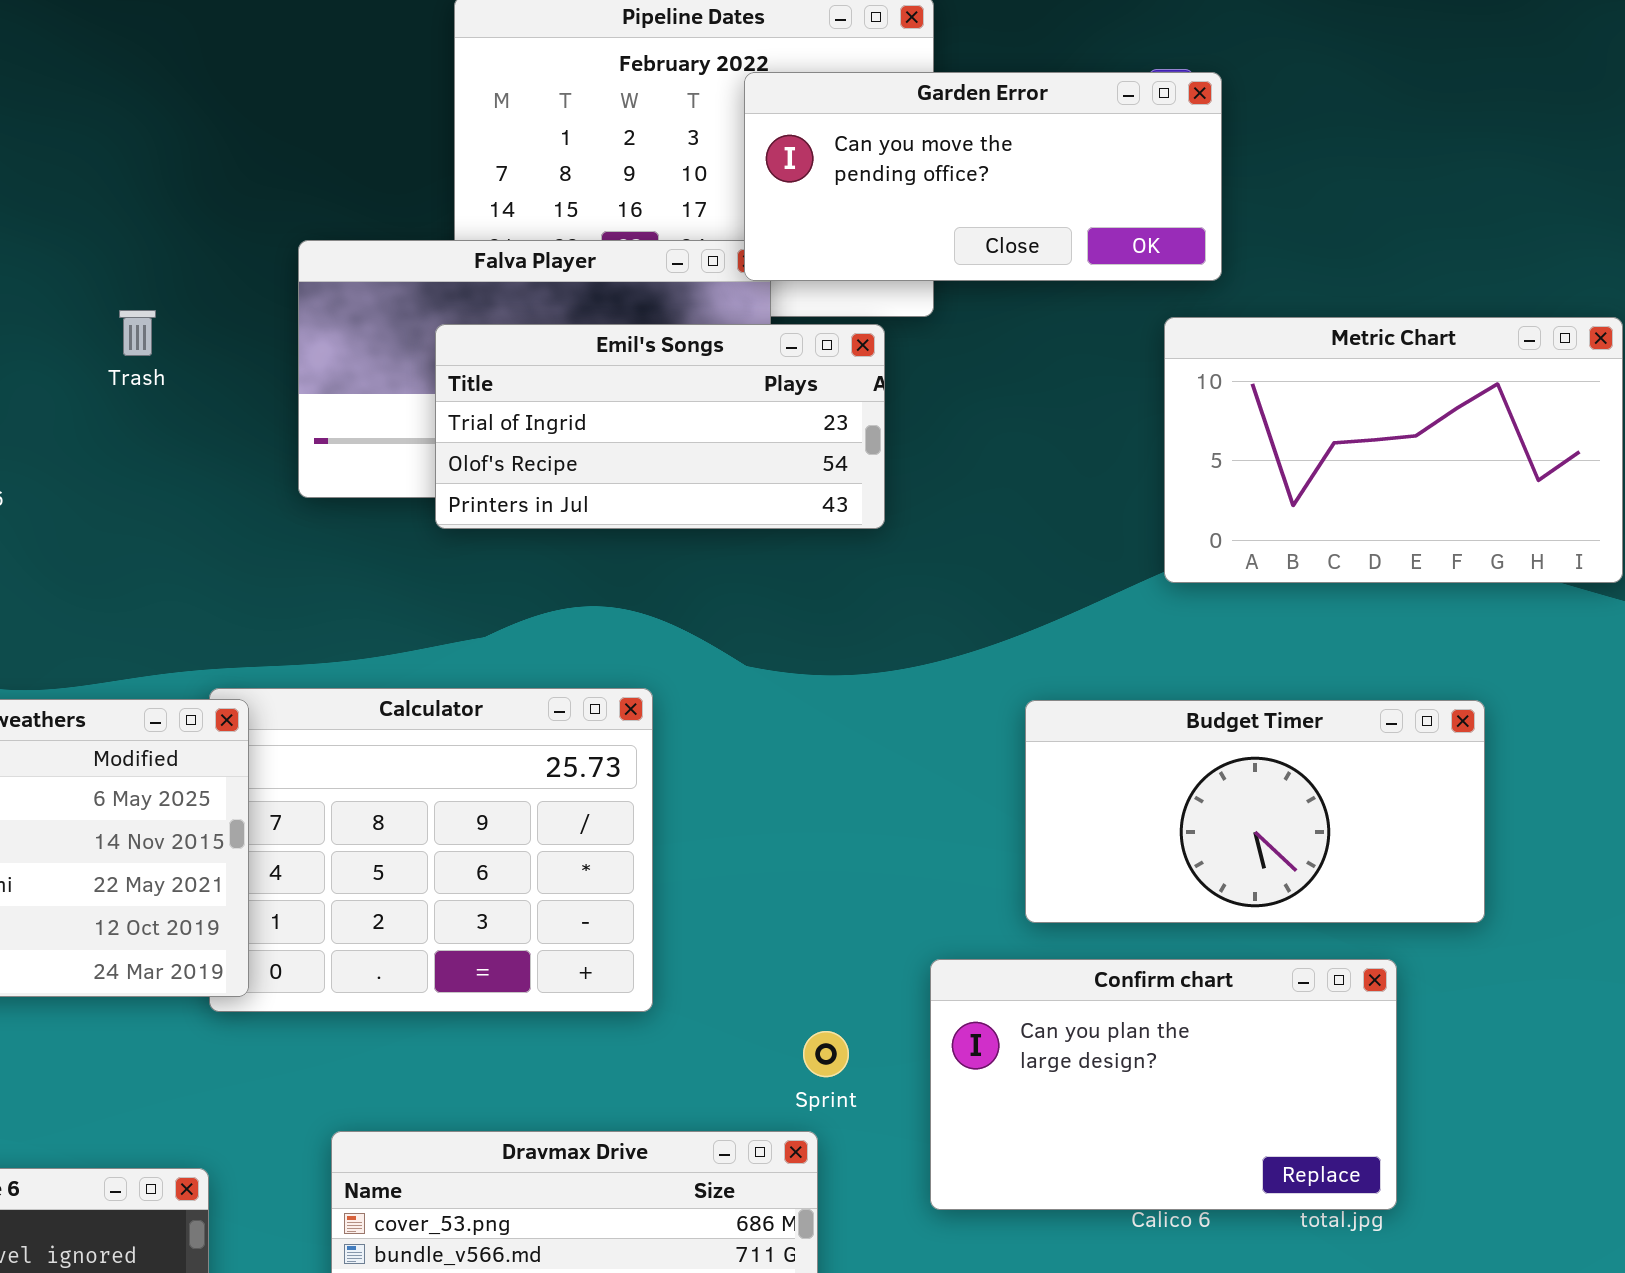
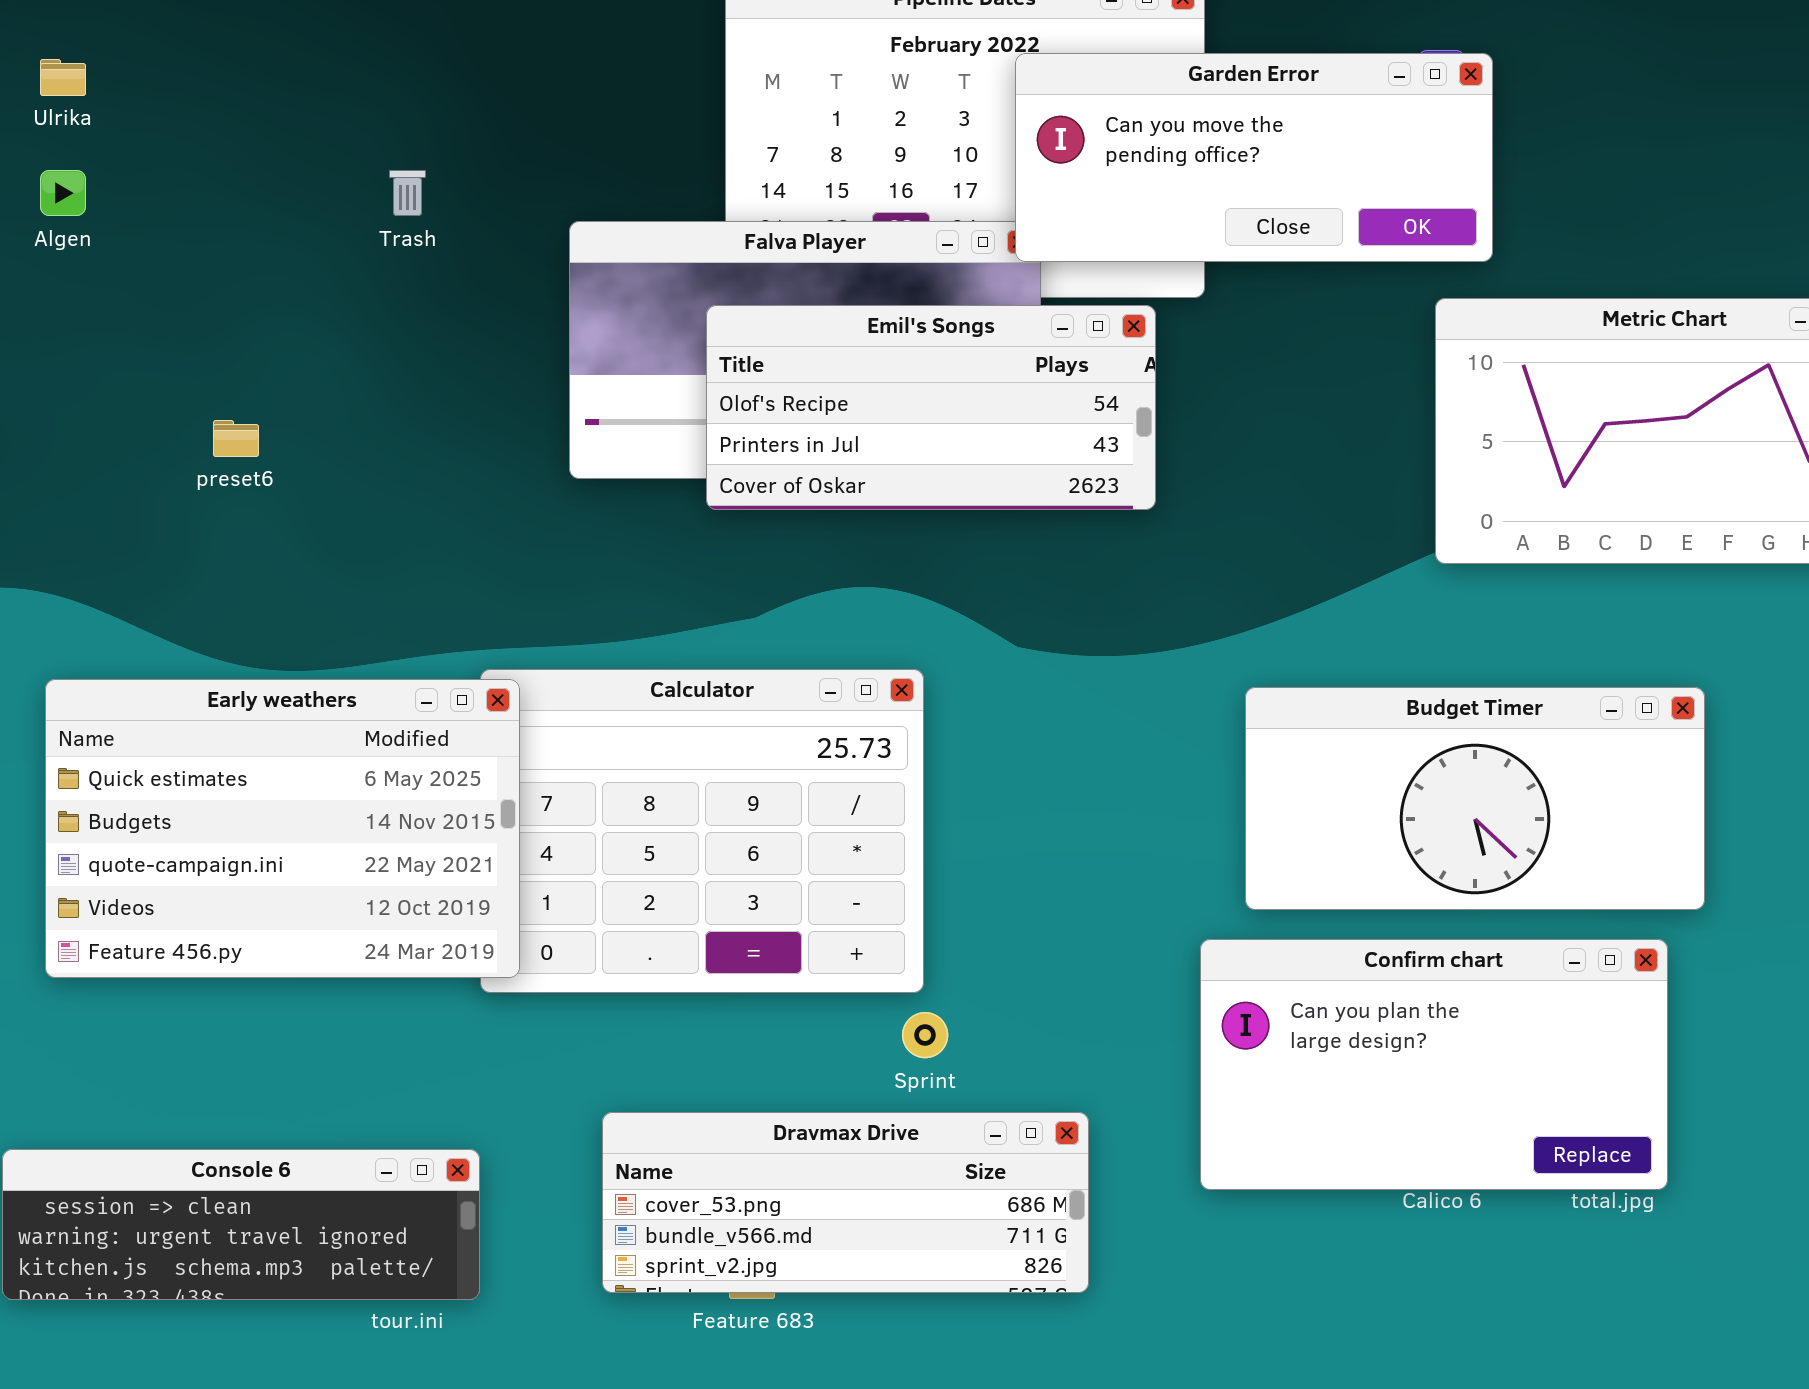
Trash: [119,310,156,356] -> [389,170,426,216], moved
Emil's Songs: [435,324,885,529] -> [706,305,1156,510], scrolled down 1 row
Budget Timer: [1025,700,1485,923] -> [1245,687,1705,910], moved
Sprint: [803,1031,849,1077] -> [902,1012,948,1058], moved

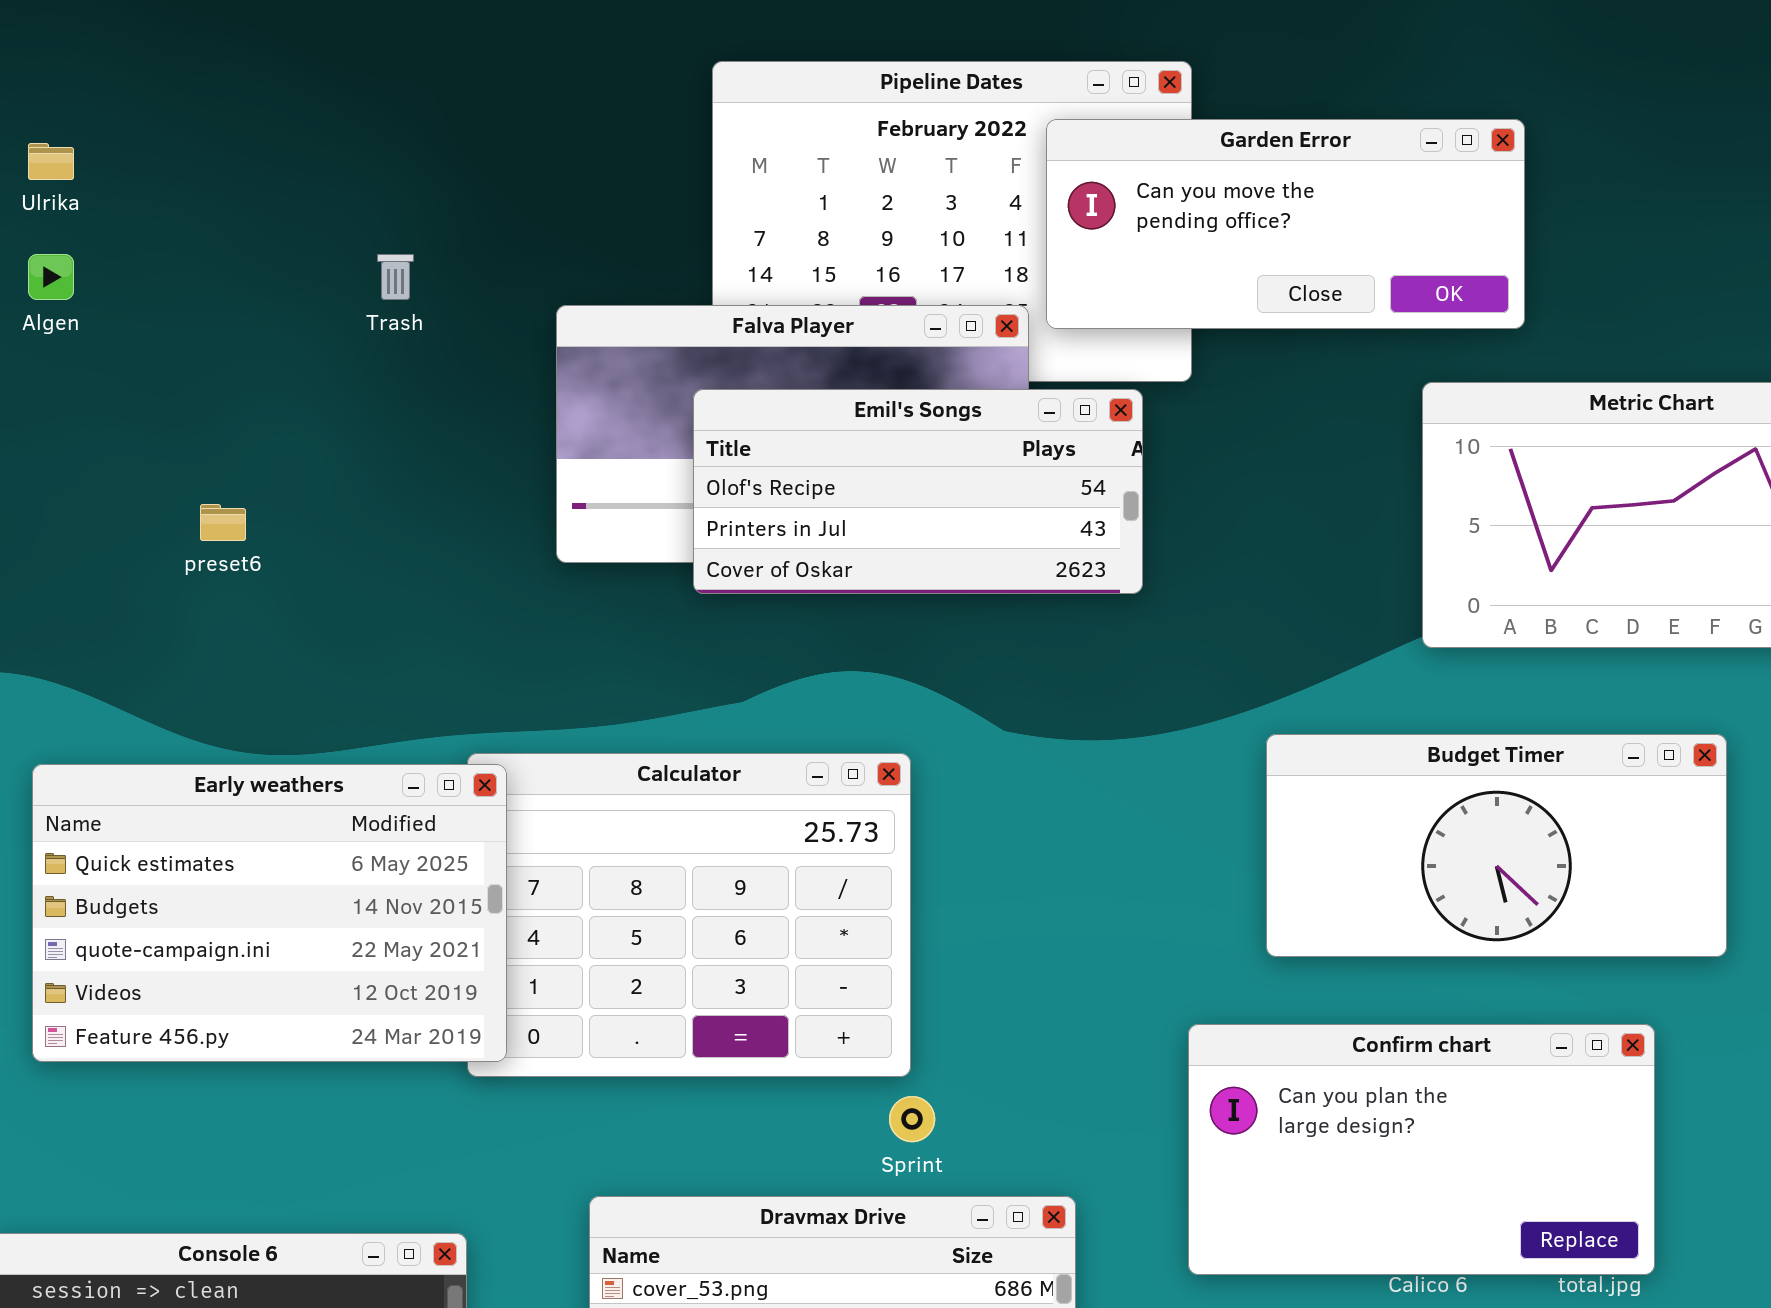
Garden Error: [1015,53,1493,262] -> [1046,119,1525,329], moved
Budget Timer: [1245,687,1705,910] -> [1266,734,1727,957], moved

